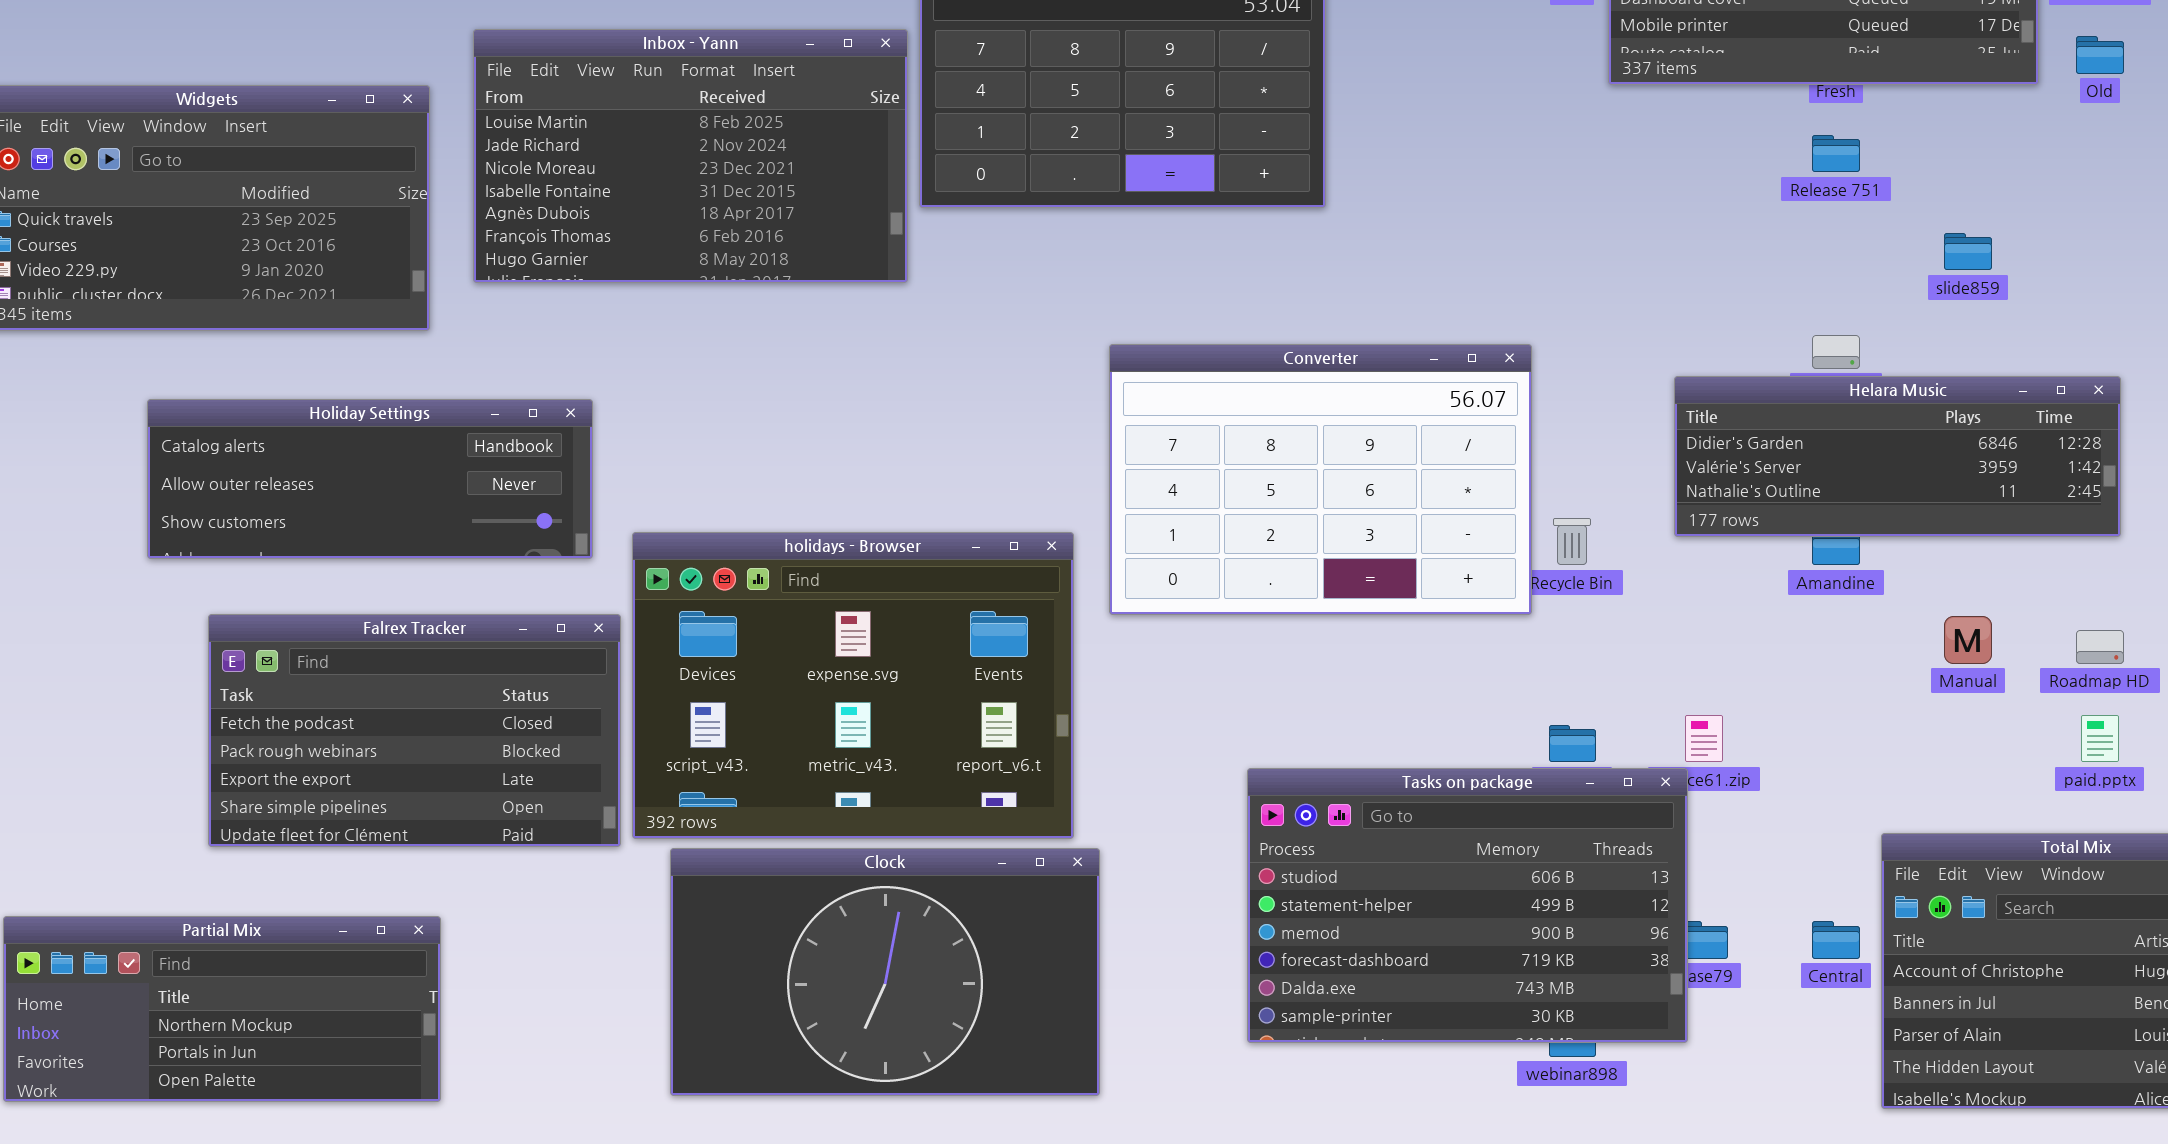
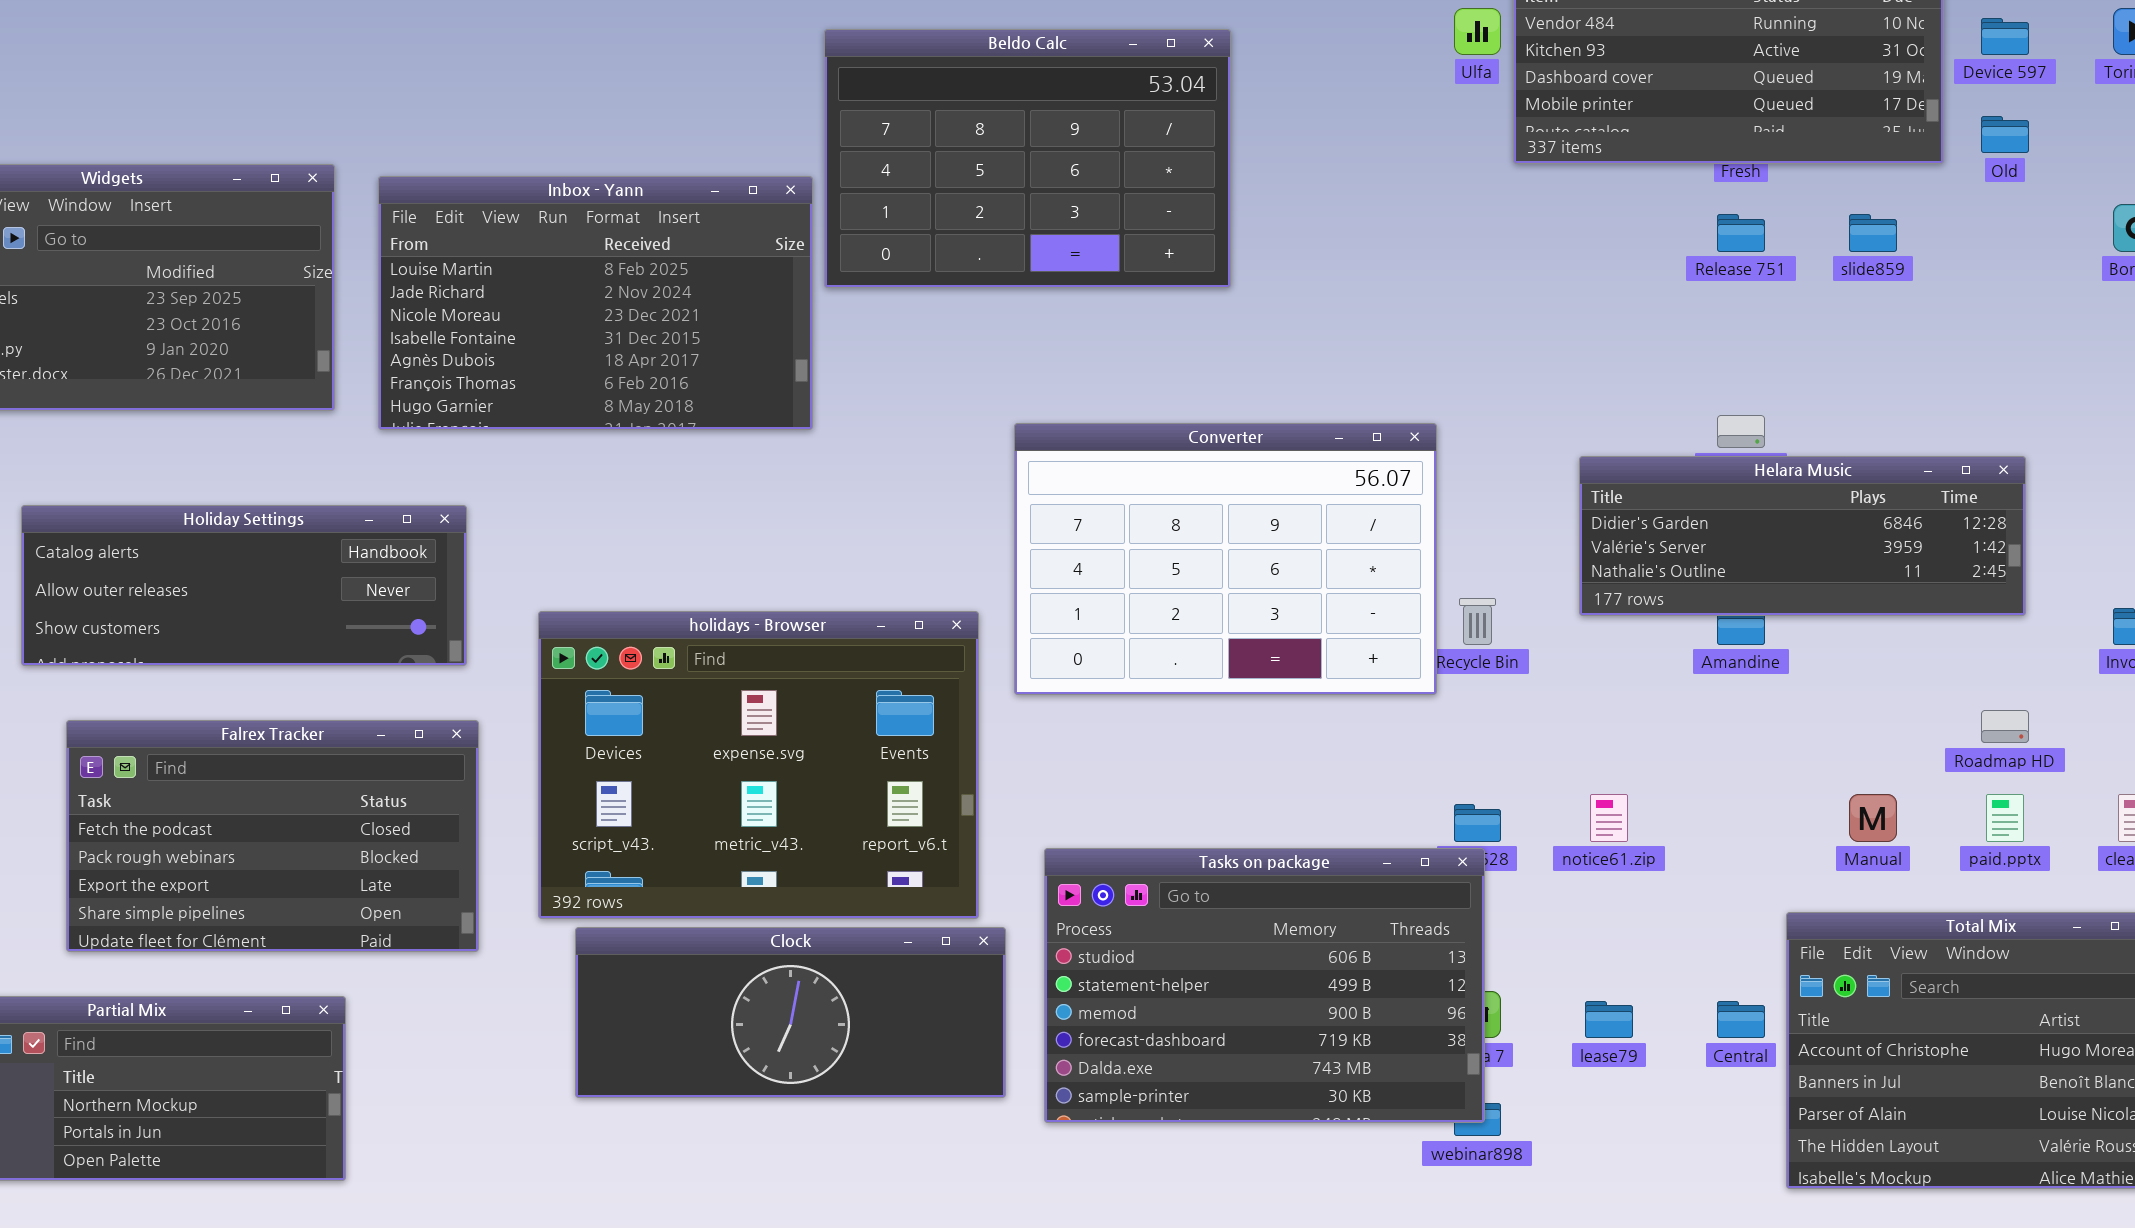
Inbox - Yann: [473,29,908,283] -> [378,176,813,430], moved
slide859: [1944,233,1992,270] -> [1849,214,1897,252], moved
Holiday Settings: [147,399,593,559] -> [21,505,467,666], moved
Falrex Tracker: [208,614,621,847] -> [66,720,479,952], moved
Manual: [1944,616,1992,664] -> [1849,794,1897,842], moved
Tasks on package: [1247,768,1688,1043] -> [1044,848,1485,1123], moved
Clock: [670,848,1100,1096] -> [575,927,1006,1098], resized

